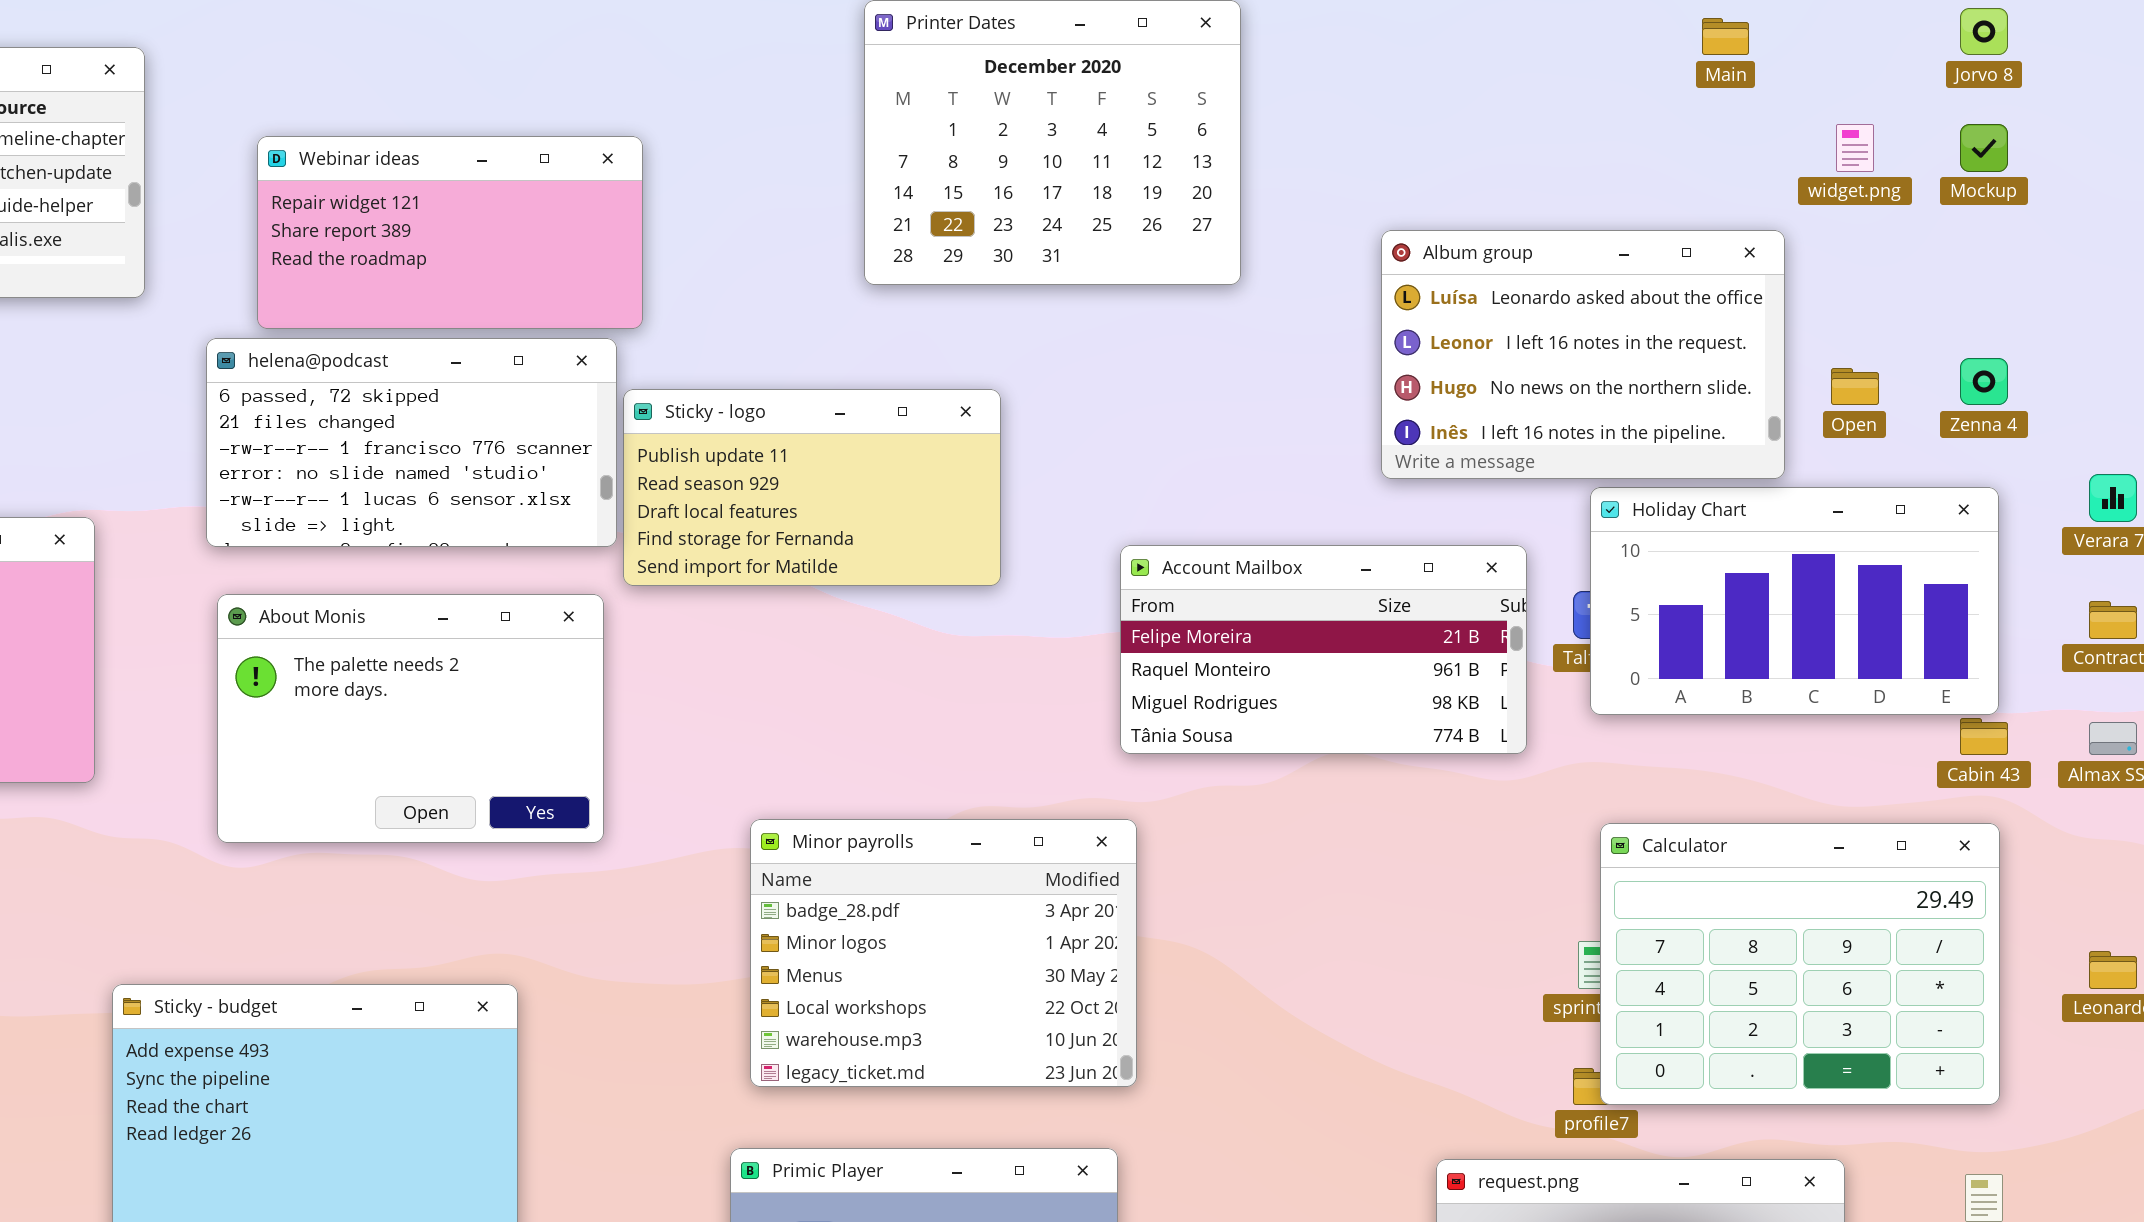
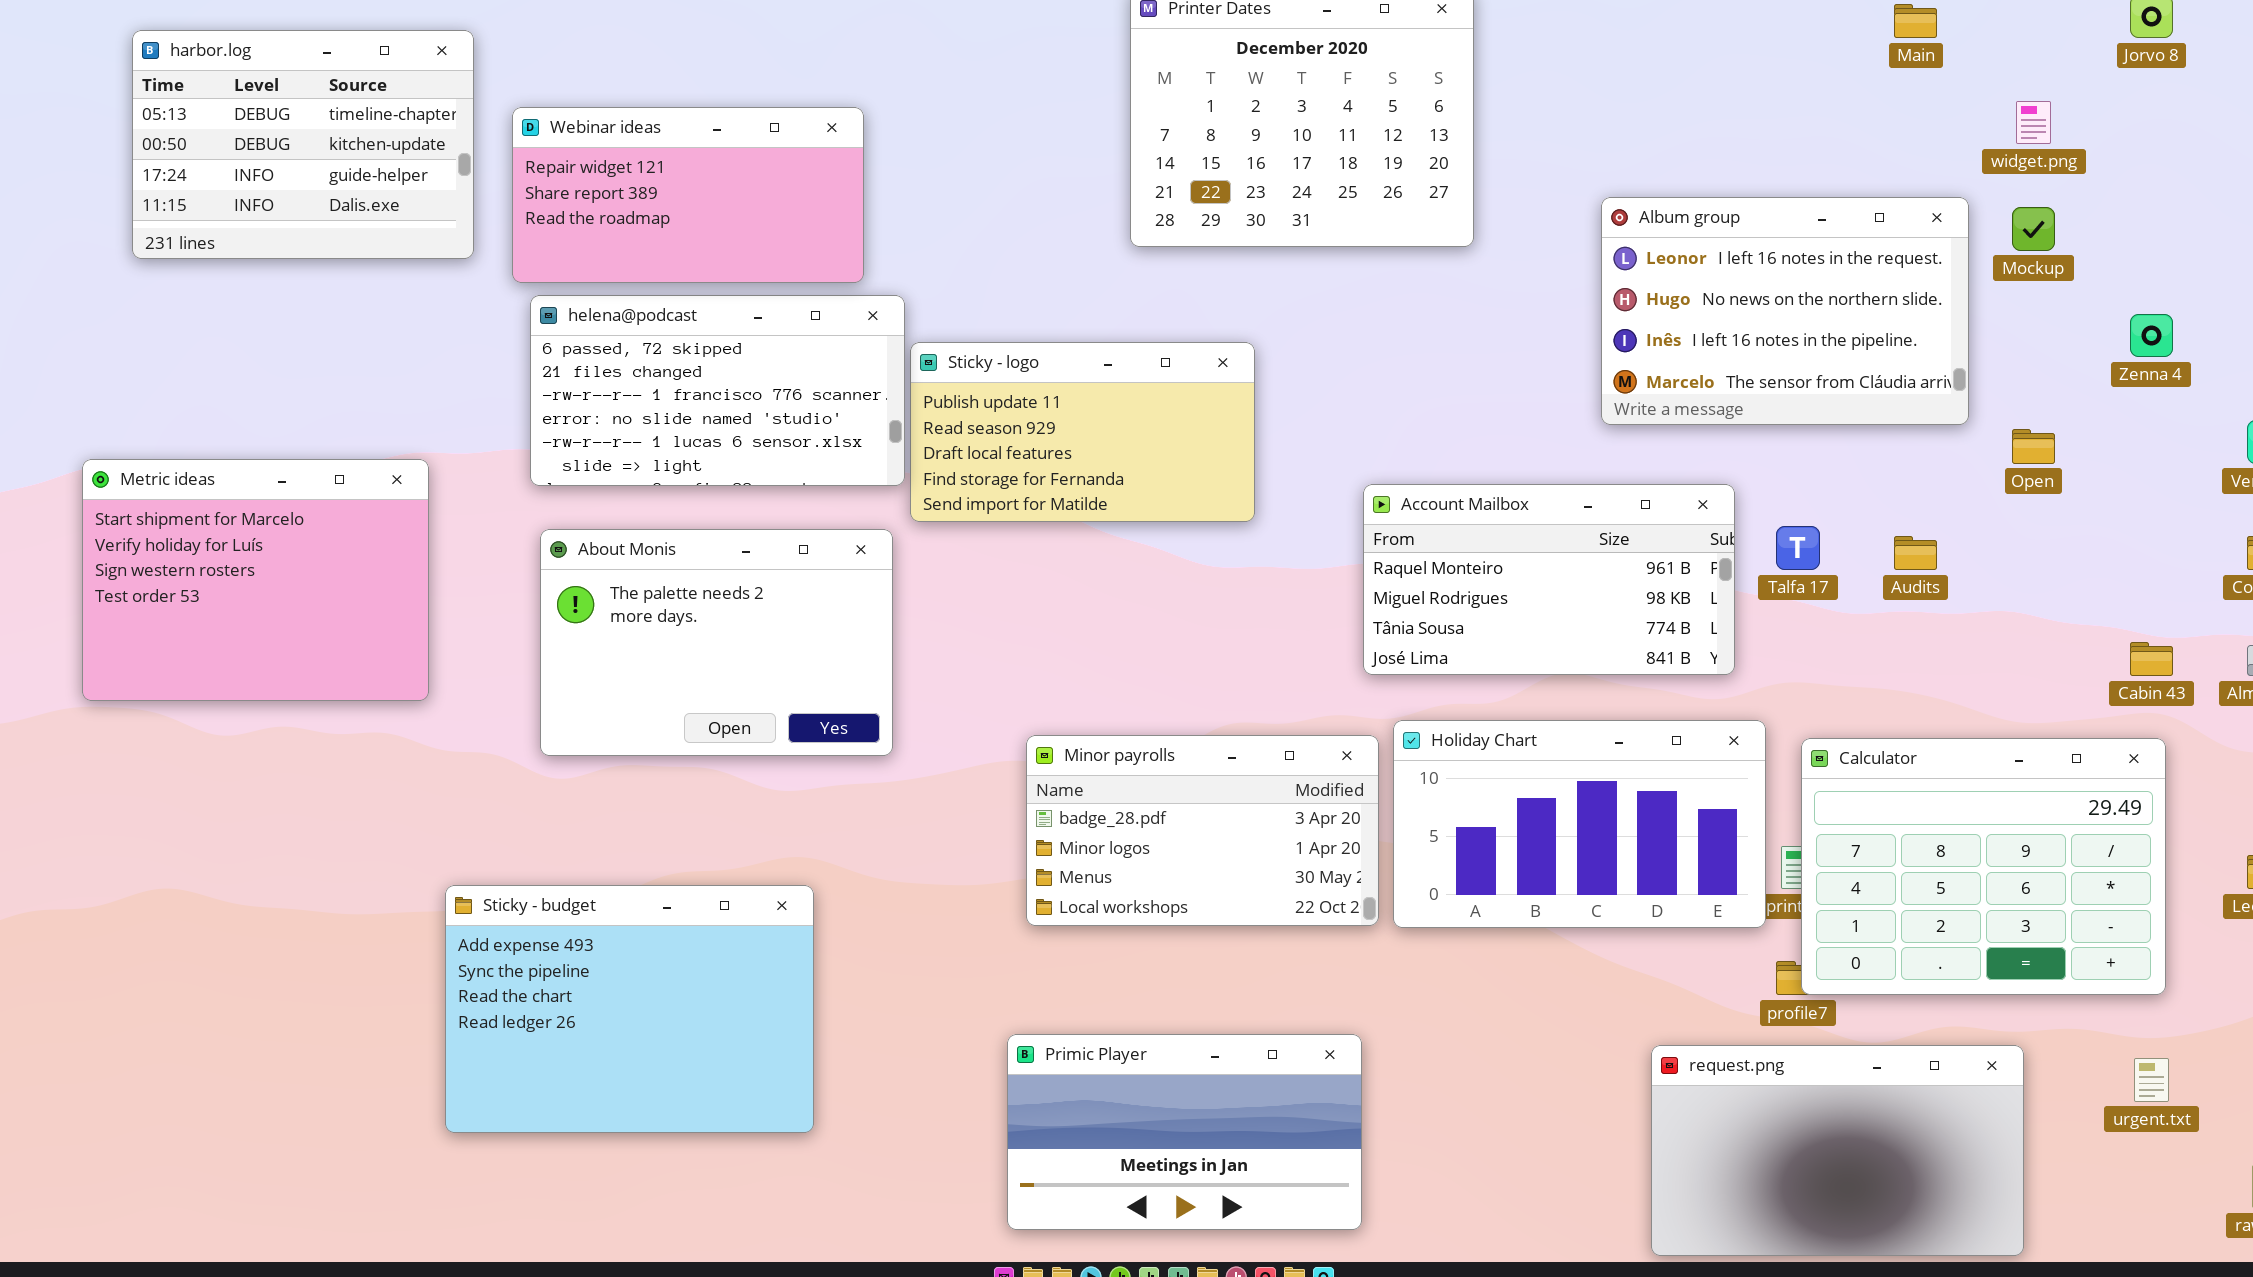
Mockup: [1960,124,2008,172] -> [2012,207,2055,251], moved
Webinar ideas: [257,136,643,329] -> [512,107,864,283], moved
Album group: [1381,230,1785,479] -> [1601,197,1969,425], scrolled down 1 row
Open: [1831,368,1879,405] -> [2012,429,2055,464], moved
Holiday Chart: [1590,487,1999,715] -> [1393,720,1766,928], moved
Account Mailbox: [1120,545,1527,754] -> [1363,484,1735,675], scrolled down 1 row
Minor payrolls: [750,819,1137,1087] -> [1026,735,1379,926], resized

